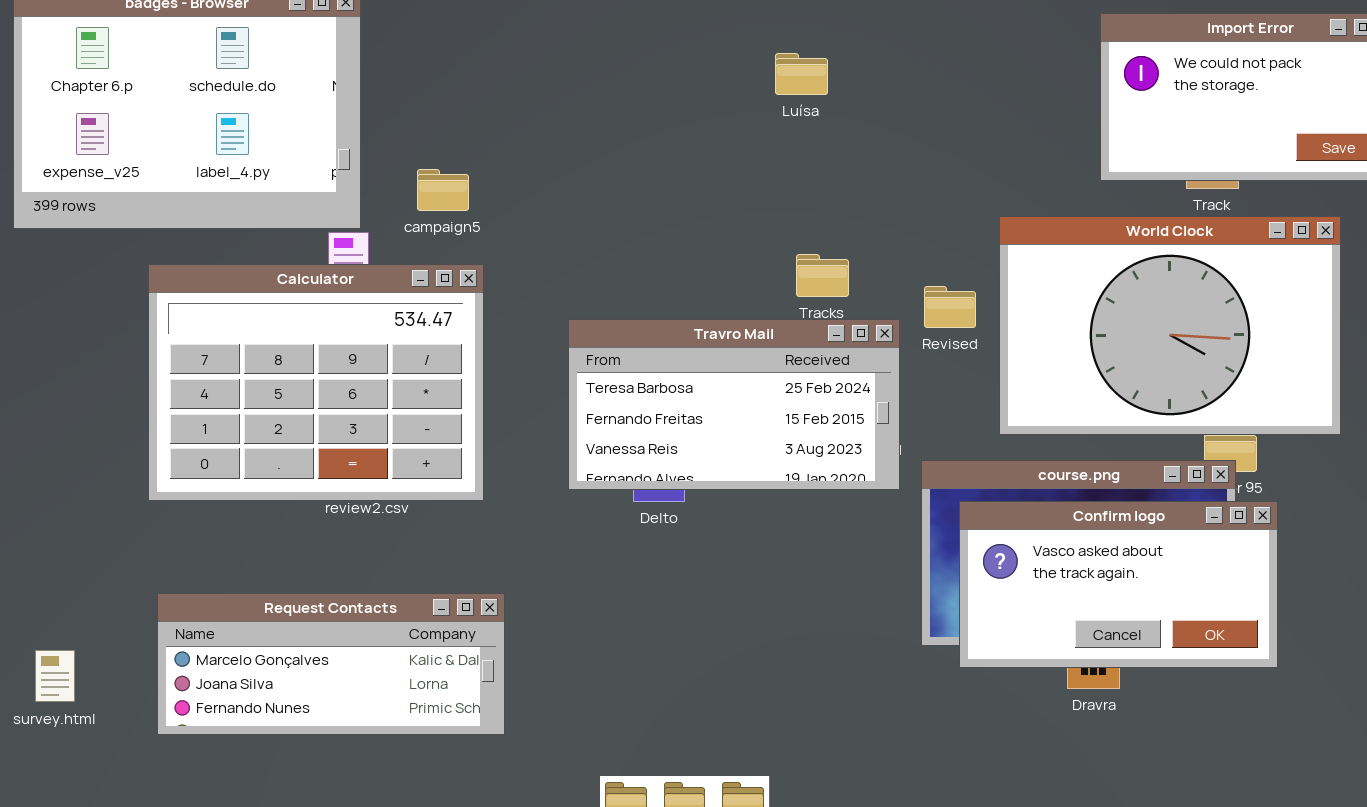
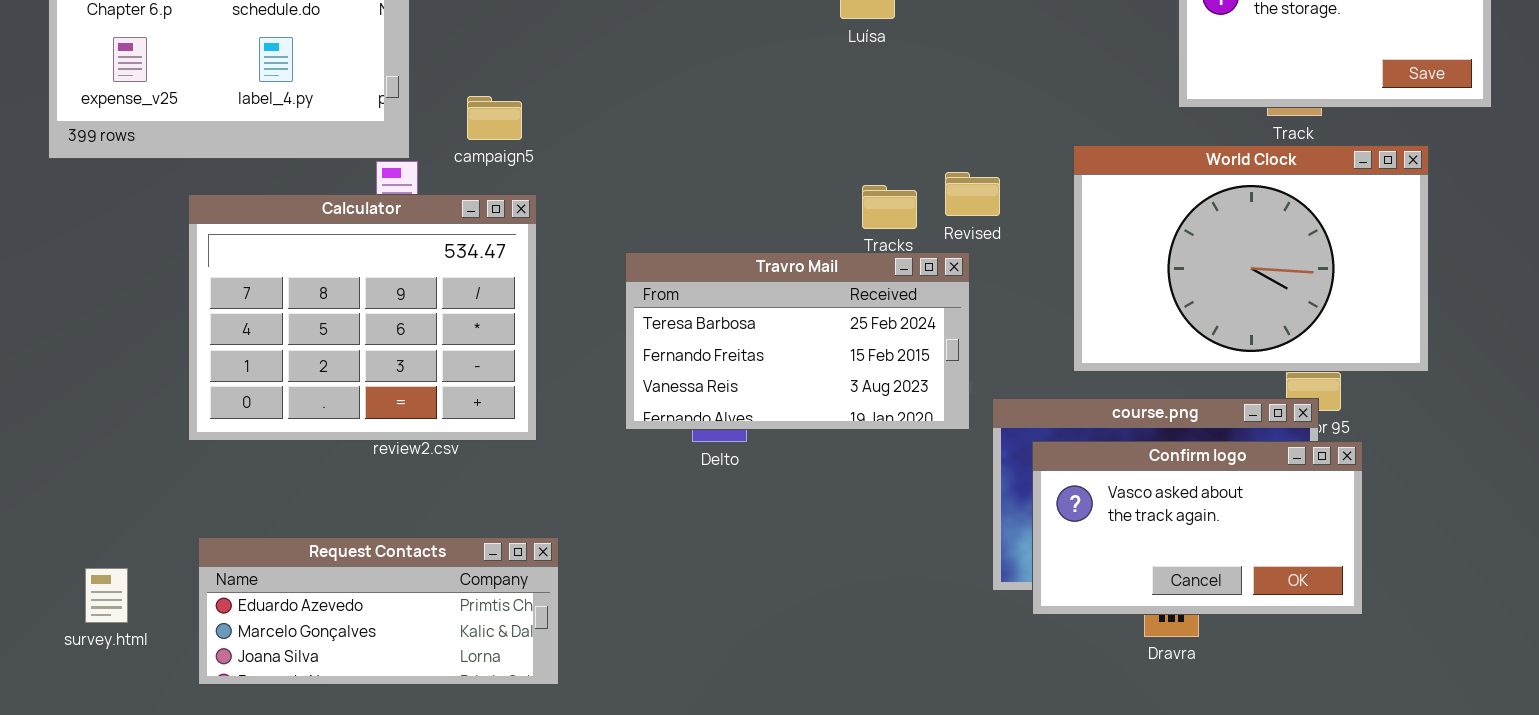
Revised: [924,286,976,328] -> [945,172,1000,216], moved
Request Contacts: [157,593,505,735] -> [198,537,559,685], scrolled up 1 row
survey.html: [35,650,75,702] -> [85,568,128,623], moved

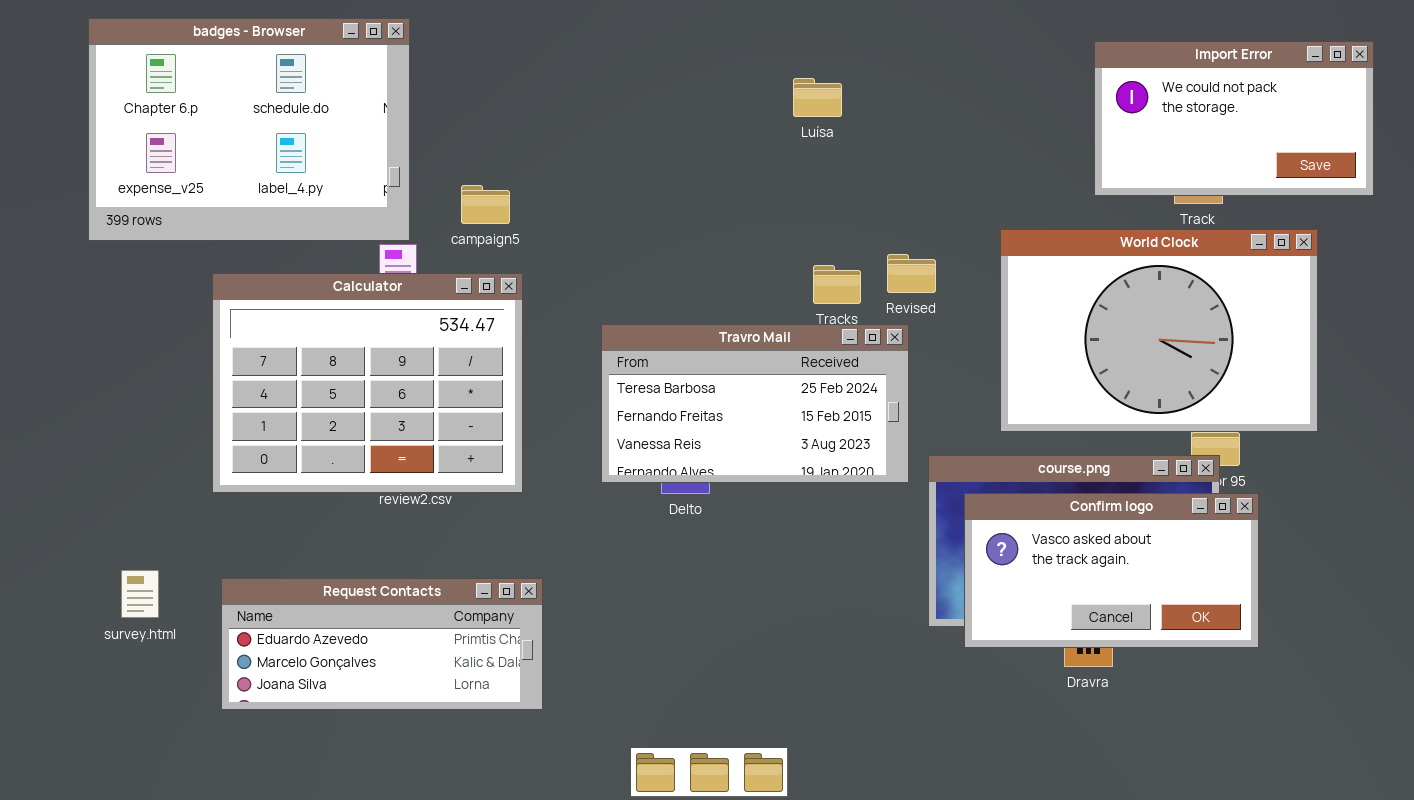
survey.html: [85,568,128,623] -> [121,570,159,618], moved

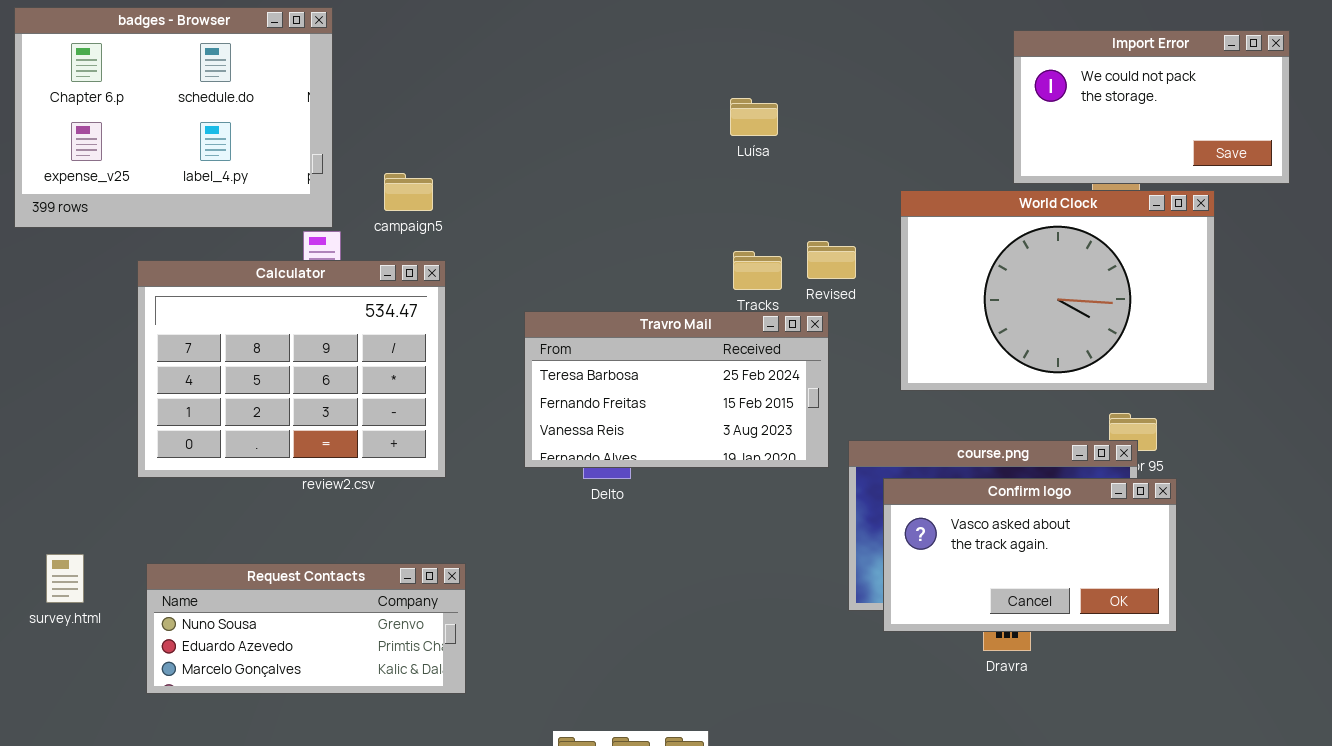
Luísa: [793,78,842,117] -> [730,98,778,136], moved
World Clock: [1000,229,1318,432] -> [900,190,1215,391], moved
Request Contacts: [221,578,543,710] -> [146,563,466,694], scrolled up 1 row

